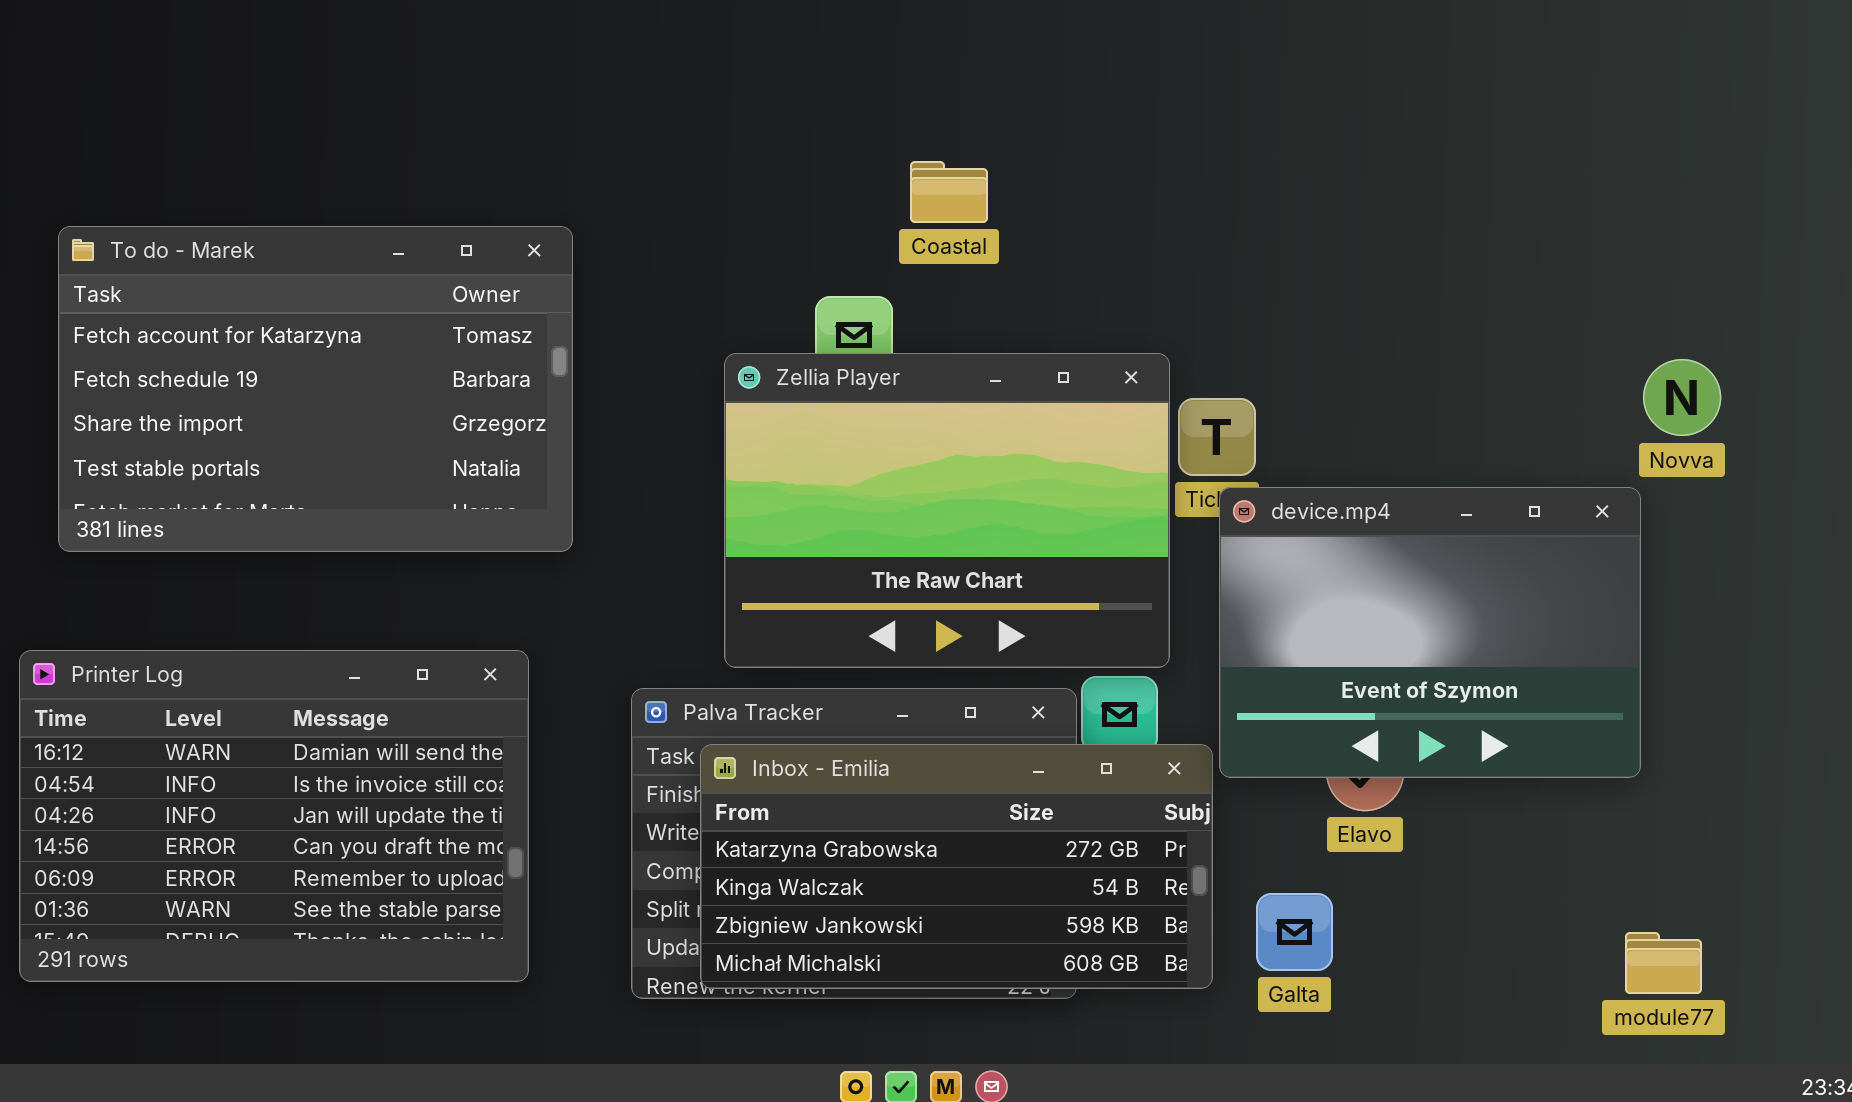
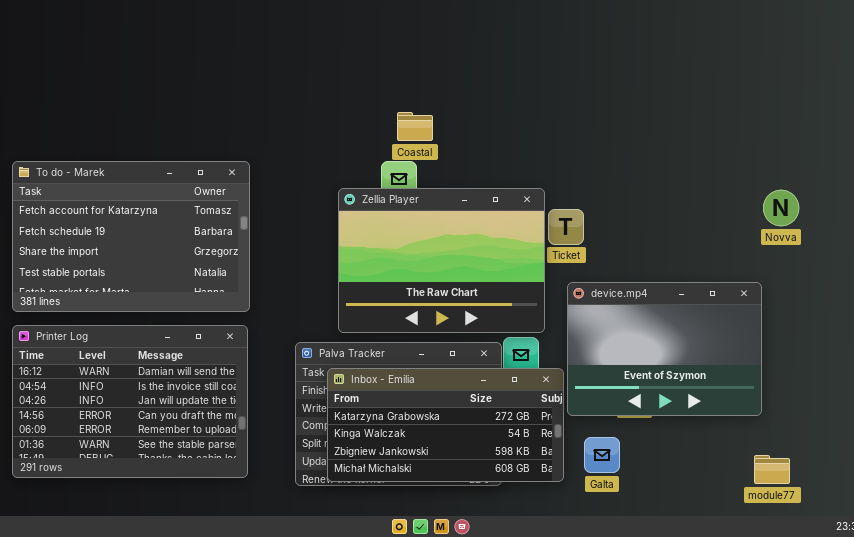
Coastal: [910,161,988,223] -> [397,112,433,141], moved
To do - Marek: [58,226,573,552] -> [12,161,250,312], moved
device.mp4: [1219,487,1641,778] -> [567,282,762,416], moved

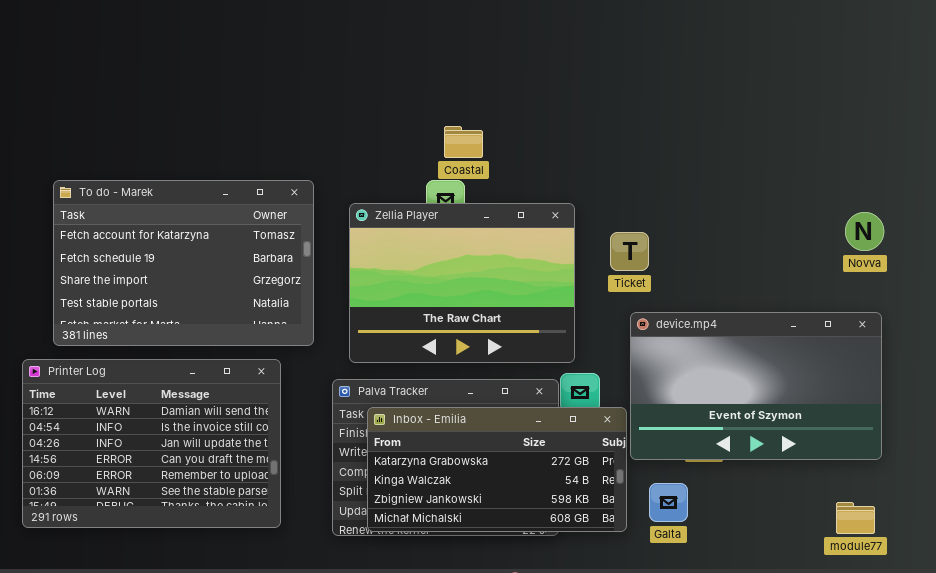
To do - Marek: [12,161,250,312] -> [53,180,314,346], moved
Zellia Player: [338,188,545,333] -> [349,203,575,363], moved
device.mp4: [567,282,762,416] -> [630,312,882,460], resized

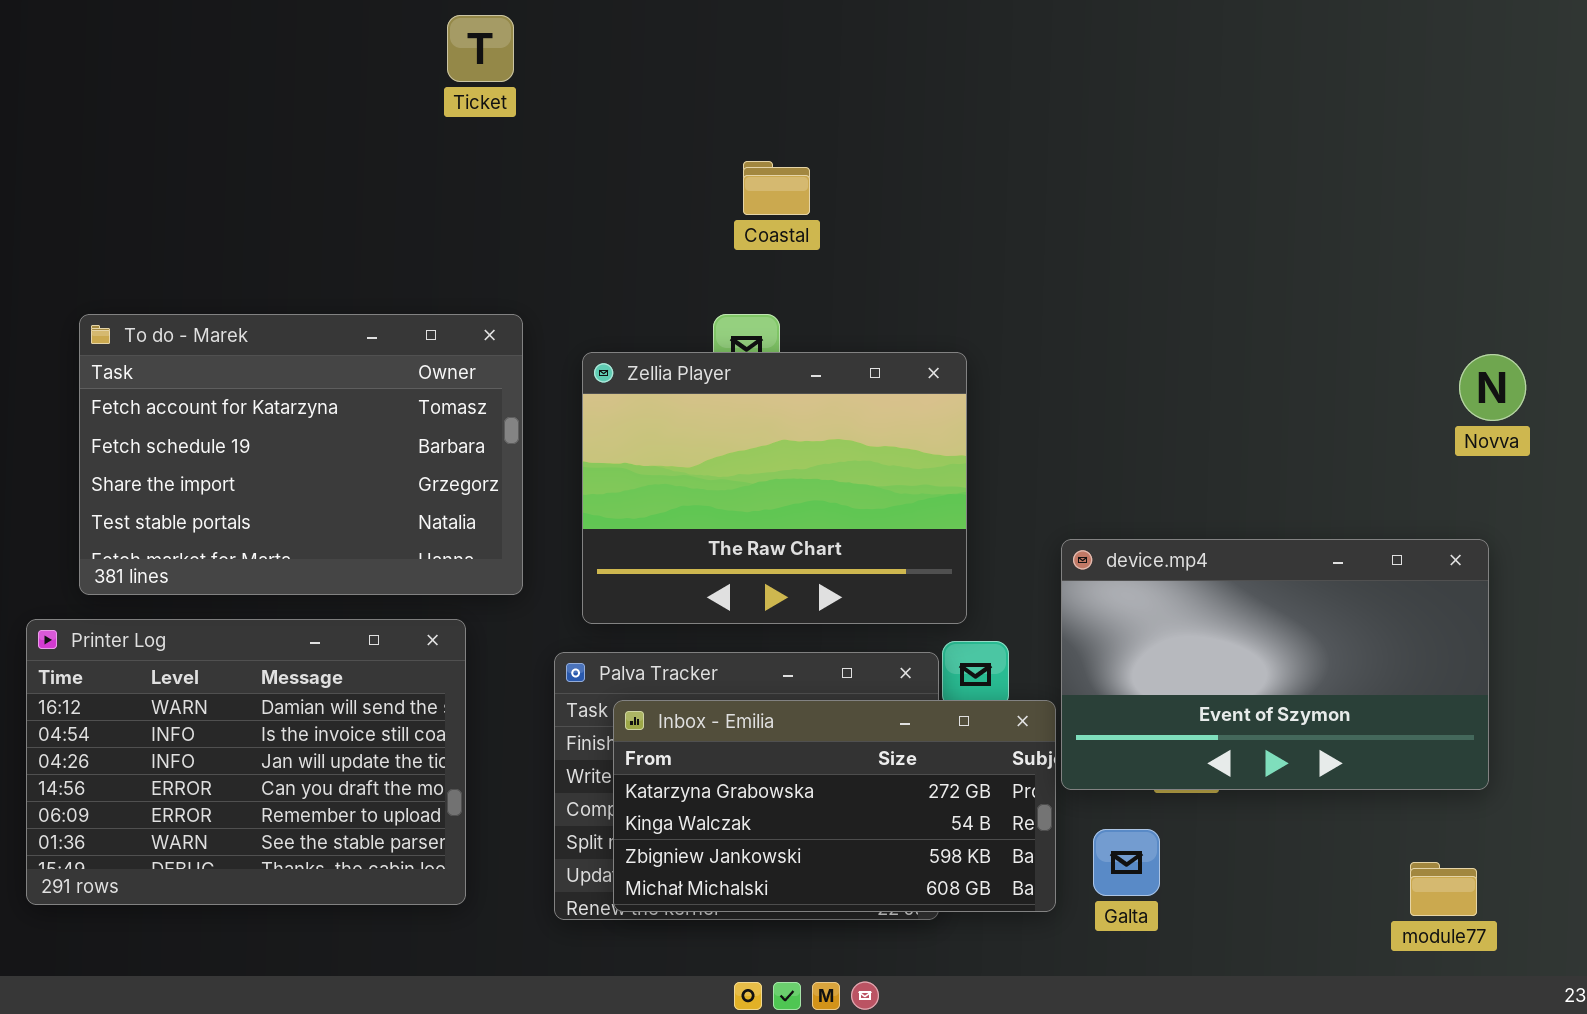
Coastal: [444,126,483,158] -> [743,161,810,215], moved
Novva: [845,212,884,251] -> [1459,354,1526,421], moved
Ticket: [610,232,649,271] -> [447,15,514,82], moved

